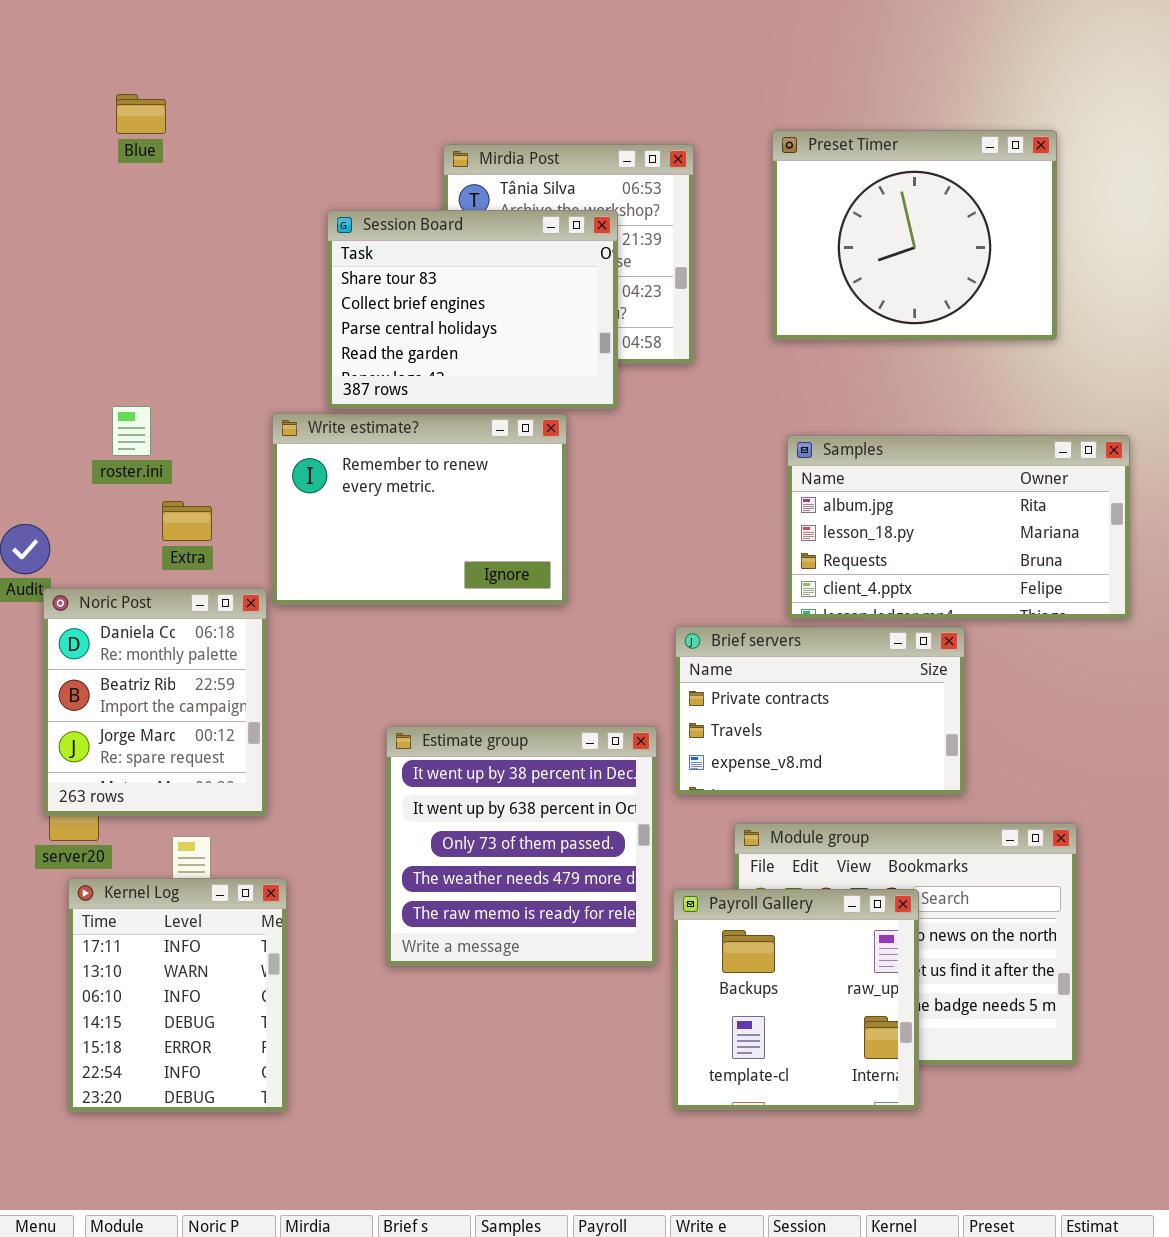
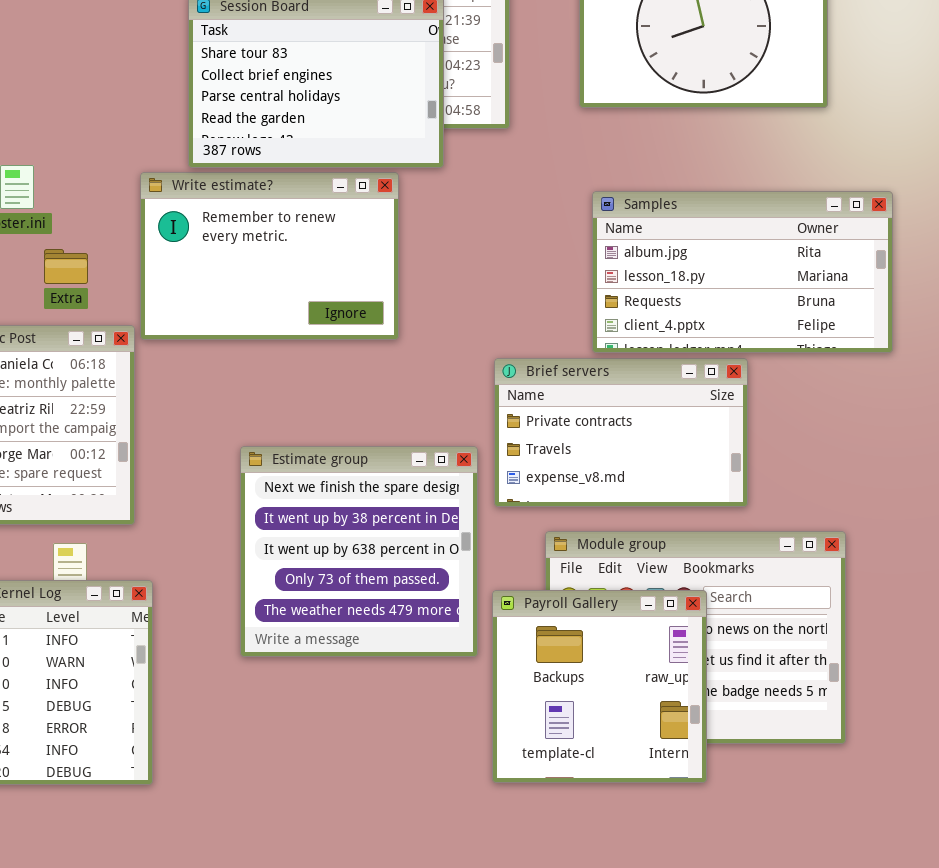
Estimate group: [386,726,657,966] -> [240,446,478,657], scrolled up 1 row

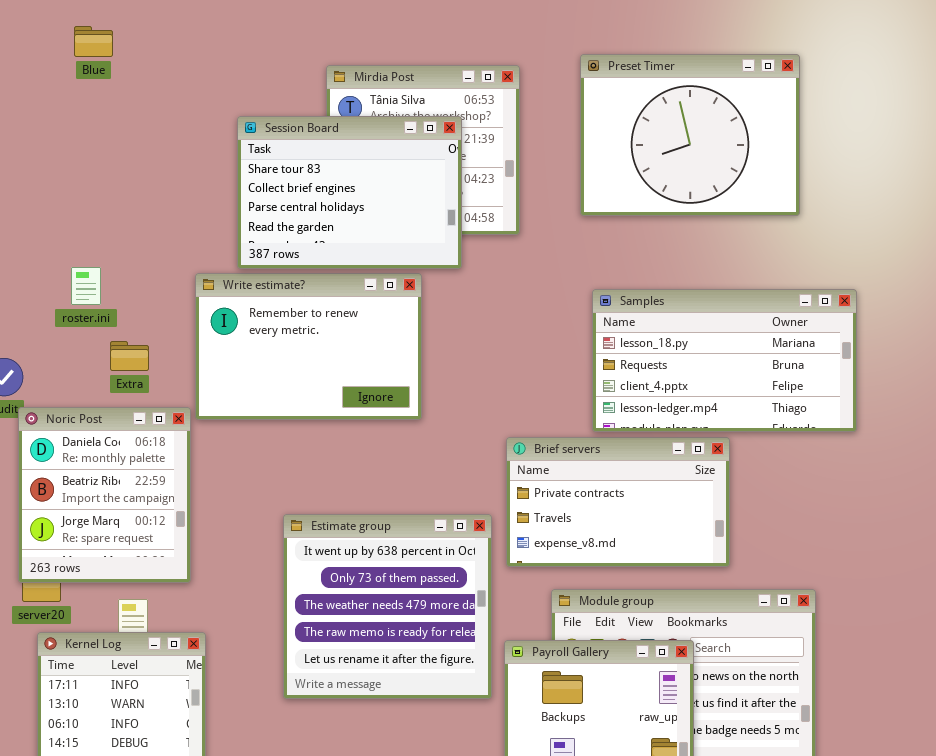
Samples: [592,191,893,353] -> [592,289,857,432], scrolled down 1 row
Estimate group: [240,446,478,657] -> [283,514,492,699], scrolled down 2 rows

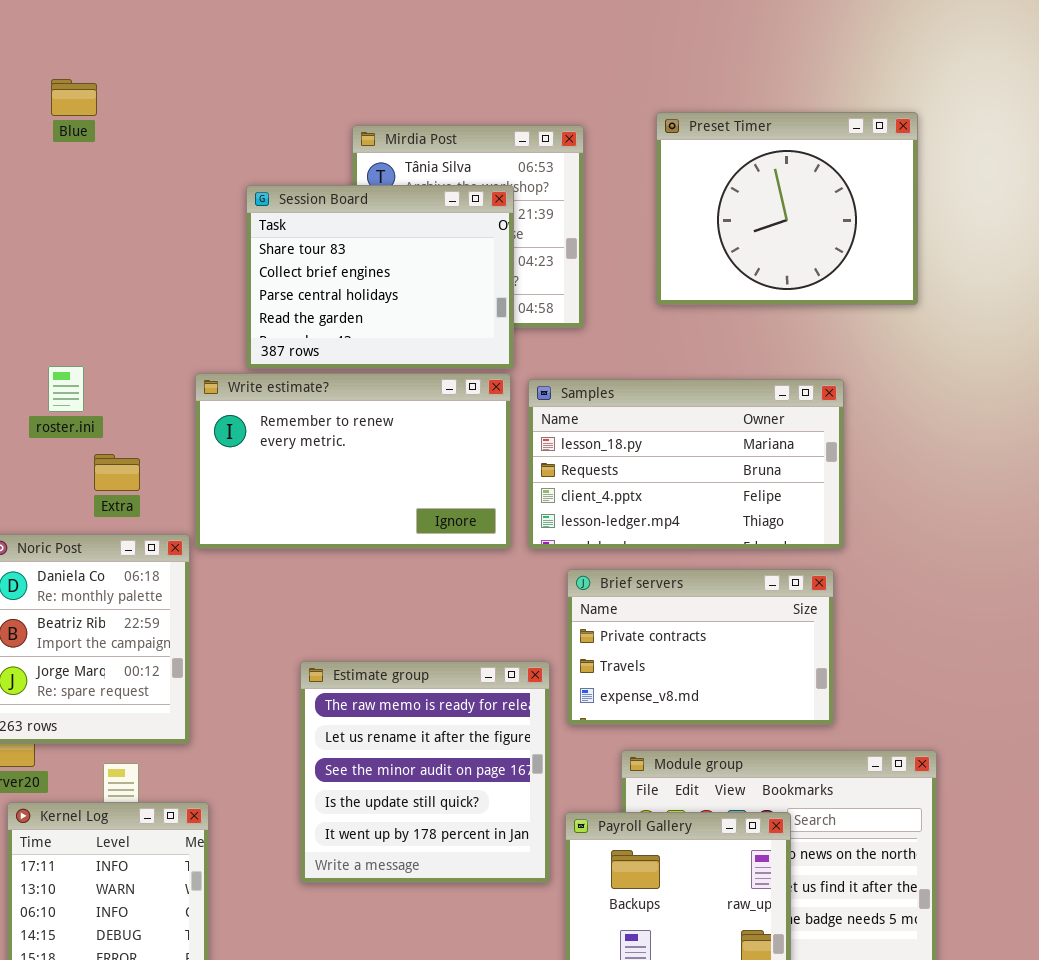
Write estimate?: [195,273,422,420] -> [195,373,511,549], resized
Samples: [592,289,857,432] -> [528,379,844,549], moved
Estimate group: [283,514,492,699] -> [300,661,550,883], scrolled down 3 rows

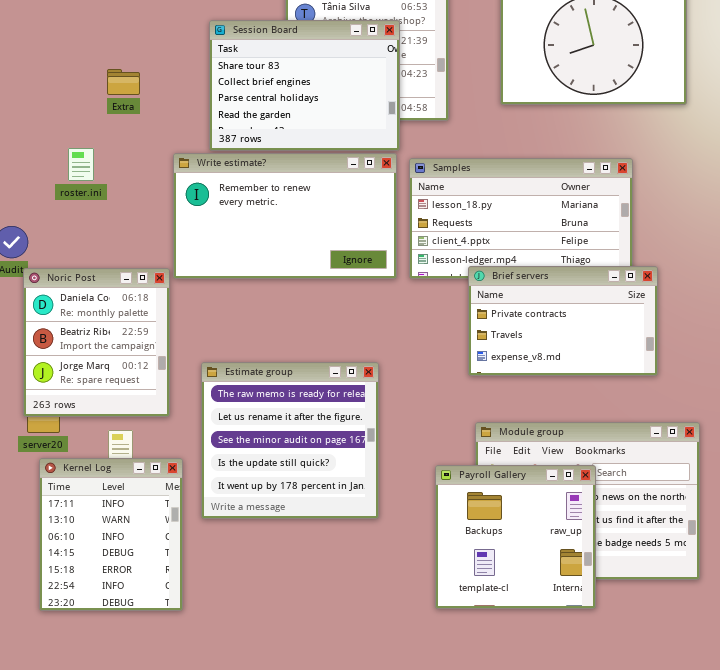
Extra: [94,454,140,491] -> [107,69,140,95], moved
Brief servers: [567,569,834,725] -> [468,266,658,376], moved
Estimate group: [300,661,550,883] -> [201,362,379,519], moved

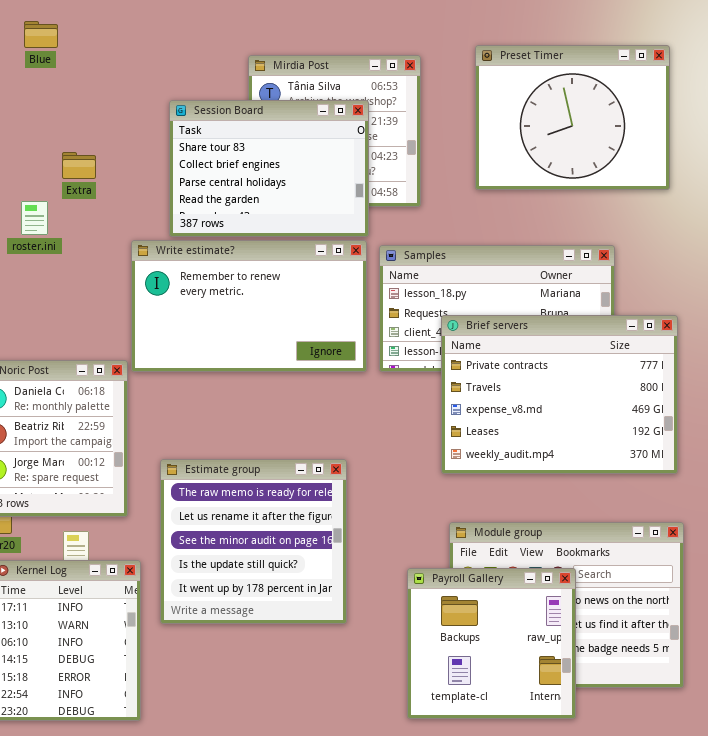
roster.ini: [68,148,94,181] -> [21,201,48,235], moved
Brief servers: [468,266,658,376] -> [441,315,678,474], resized

